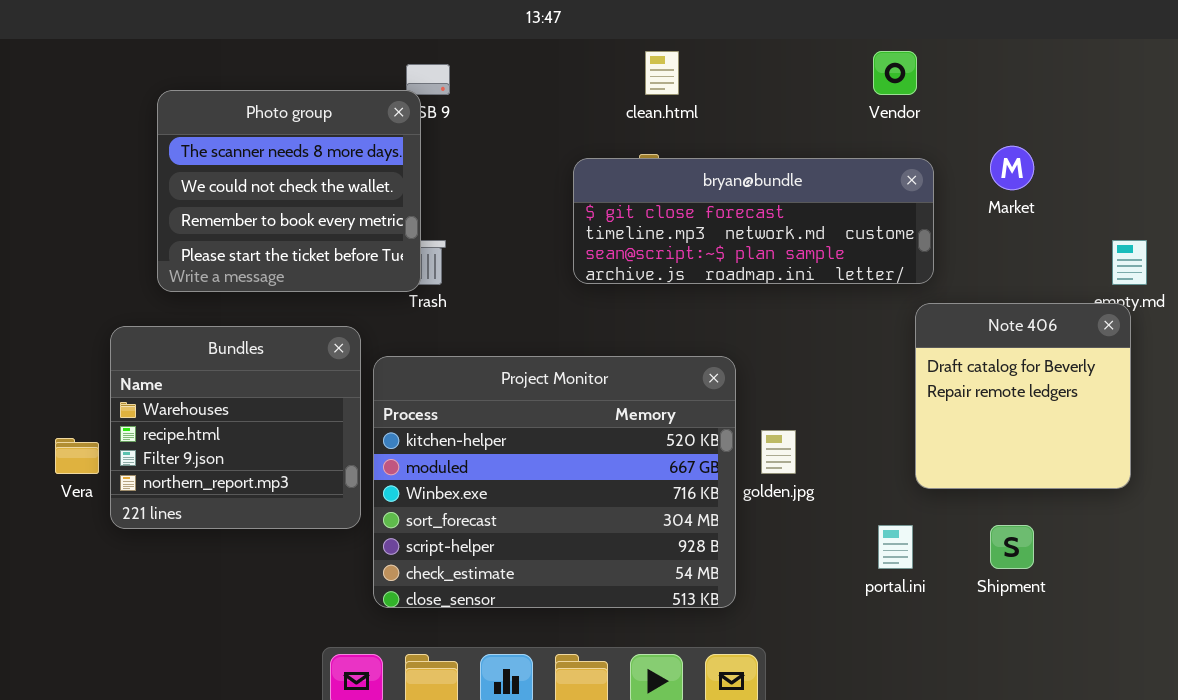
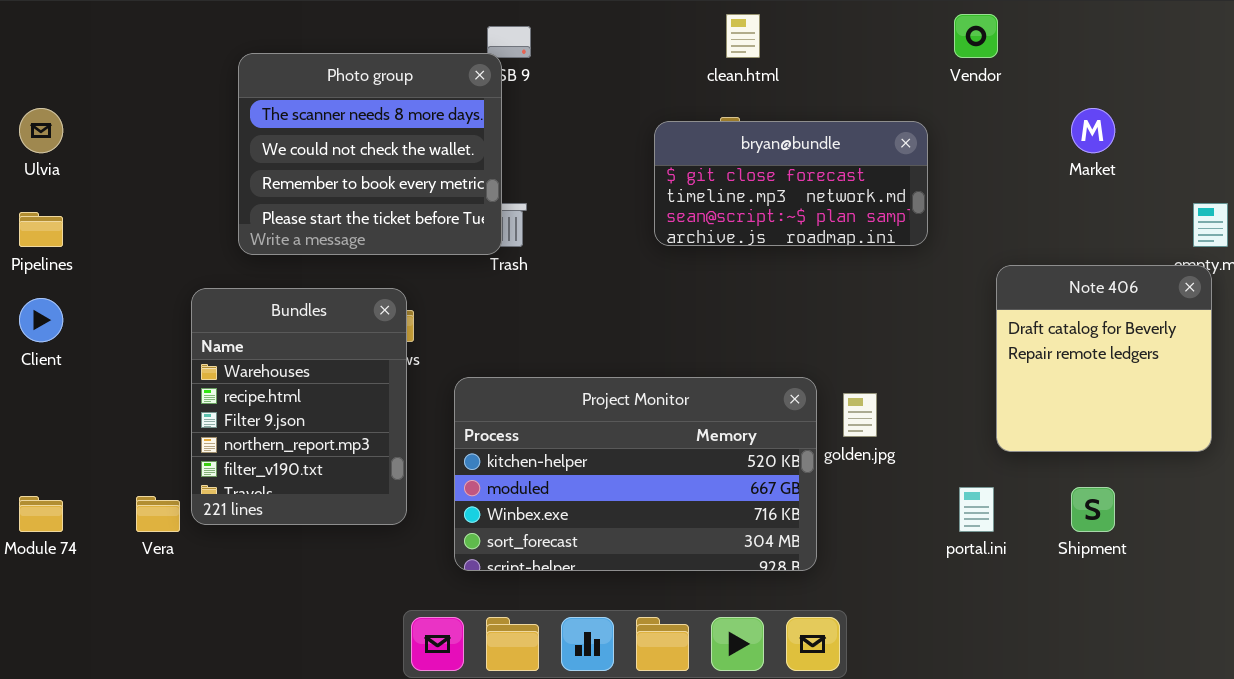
bryan@bundle: [573,158,934,284] -> [654,121,928,246], resized
Bundles: [110,326,361,529] -> [191,288,407,525], resized
Project Monitor: [373,356,736,608] -> [454,377,817,571], resized
Vera: [55,438,99,474] -> [136,496,180,532], moved

